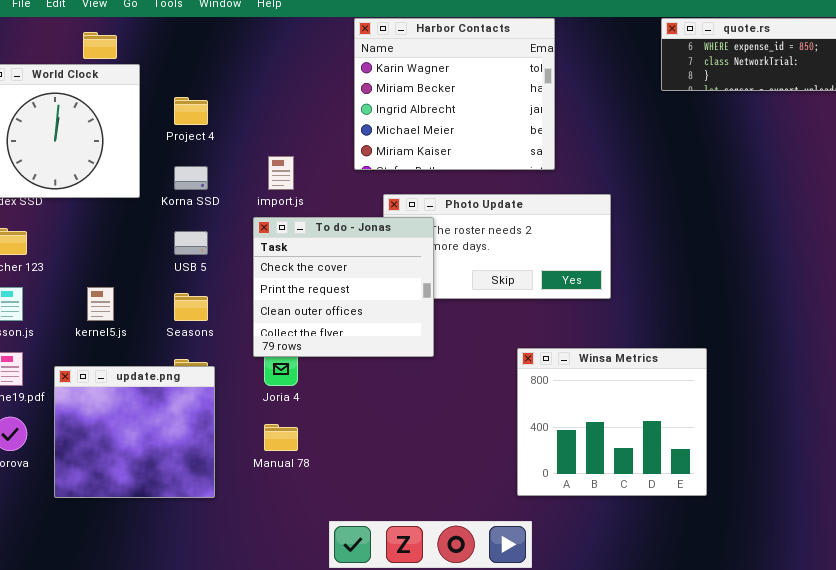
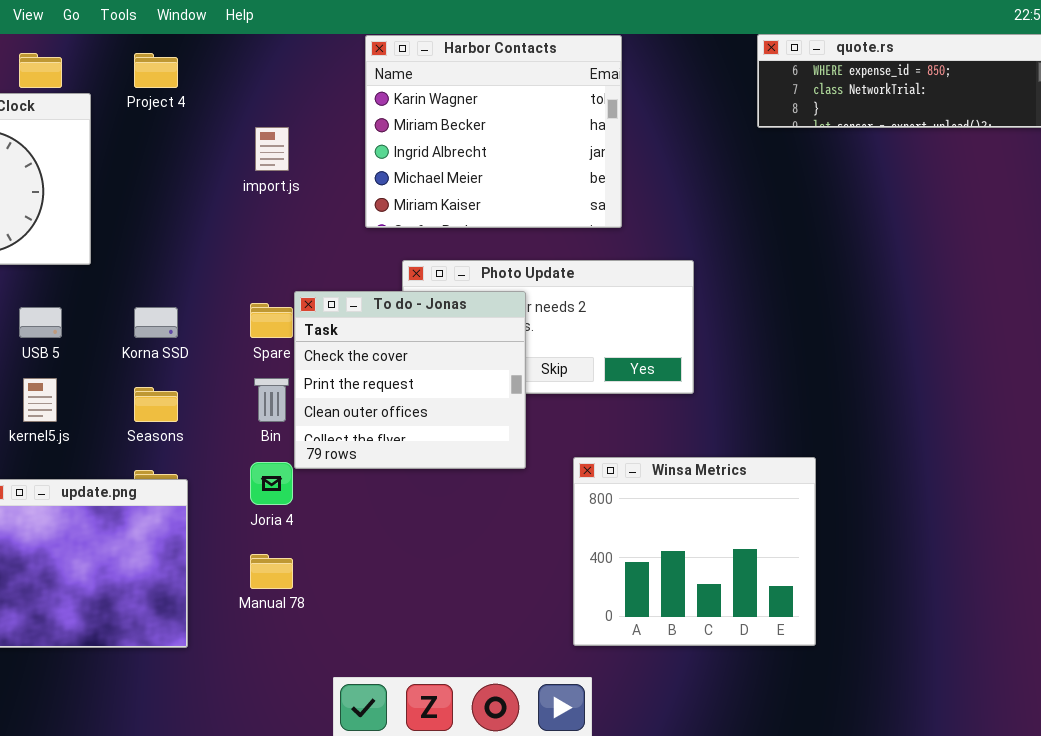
Project 4: [174,97,208,125] -> [134,53,178,88], moved
import.js: [268,156,294,190] -> [255,127,289,171], moved
Korna SSD: [174,166,208,190] -> [134,307,178,338], moved
To do - Jonas: [253,217,434,357] -> [294,291,526,469], moved
USB 5: [174,231,208,255] -> [19,307,62,338], moved

